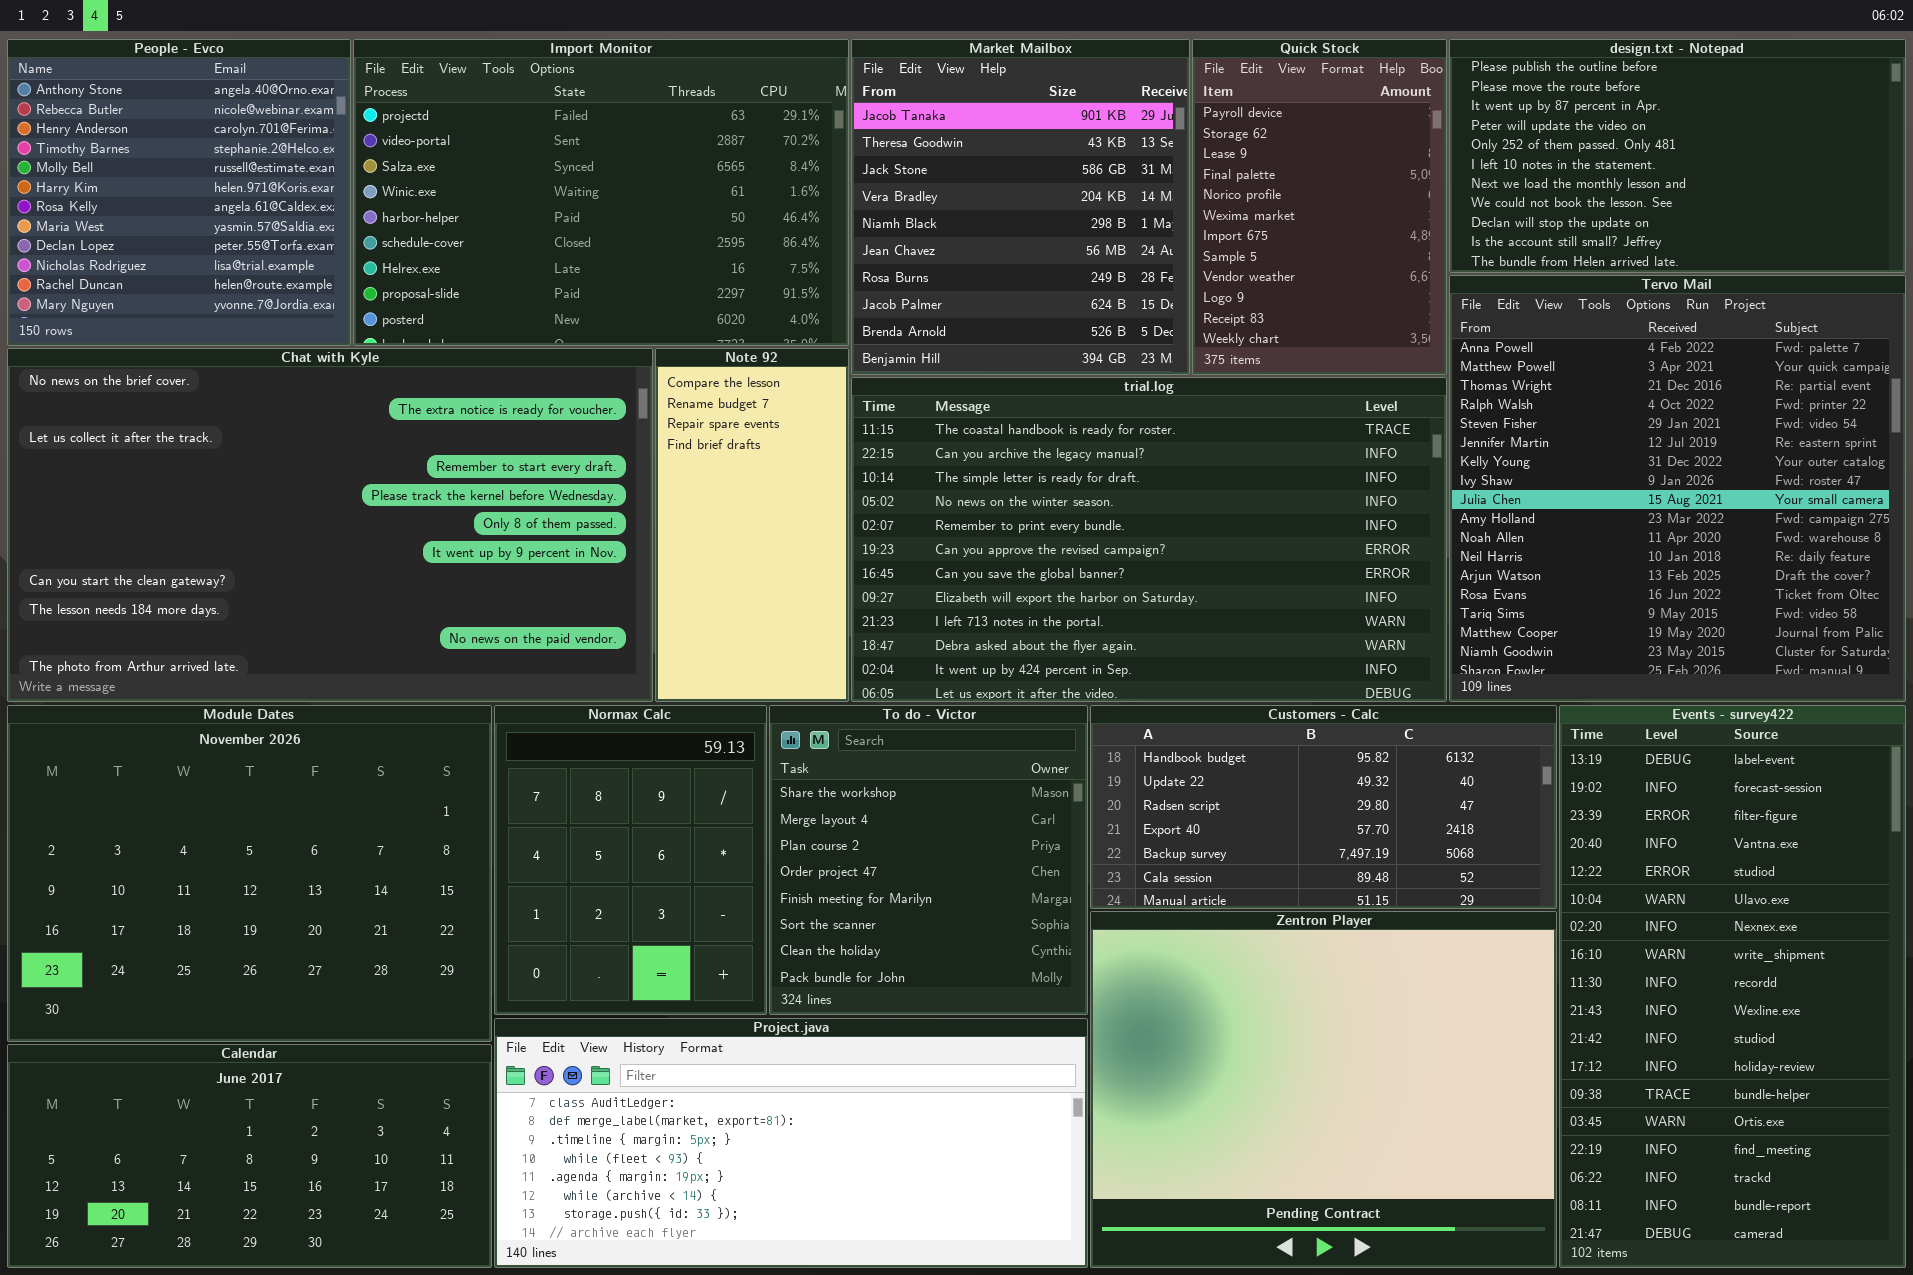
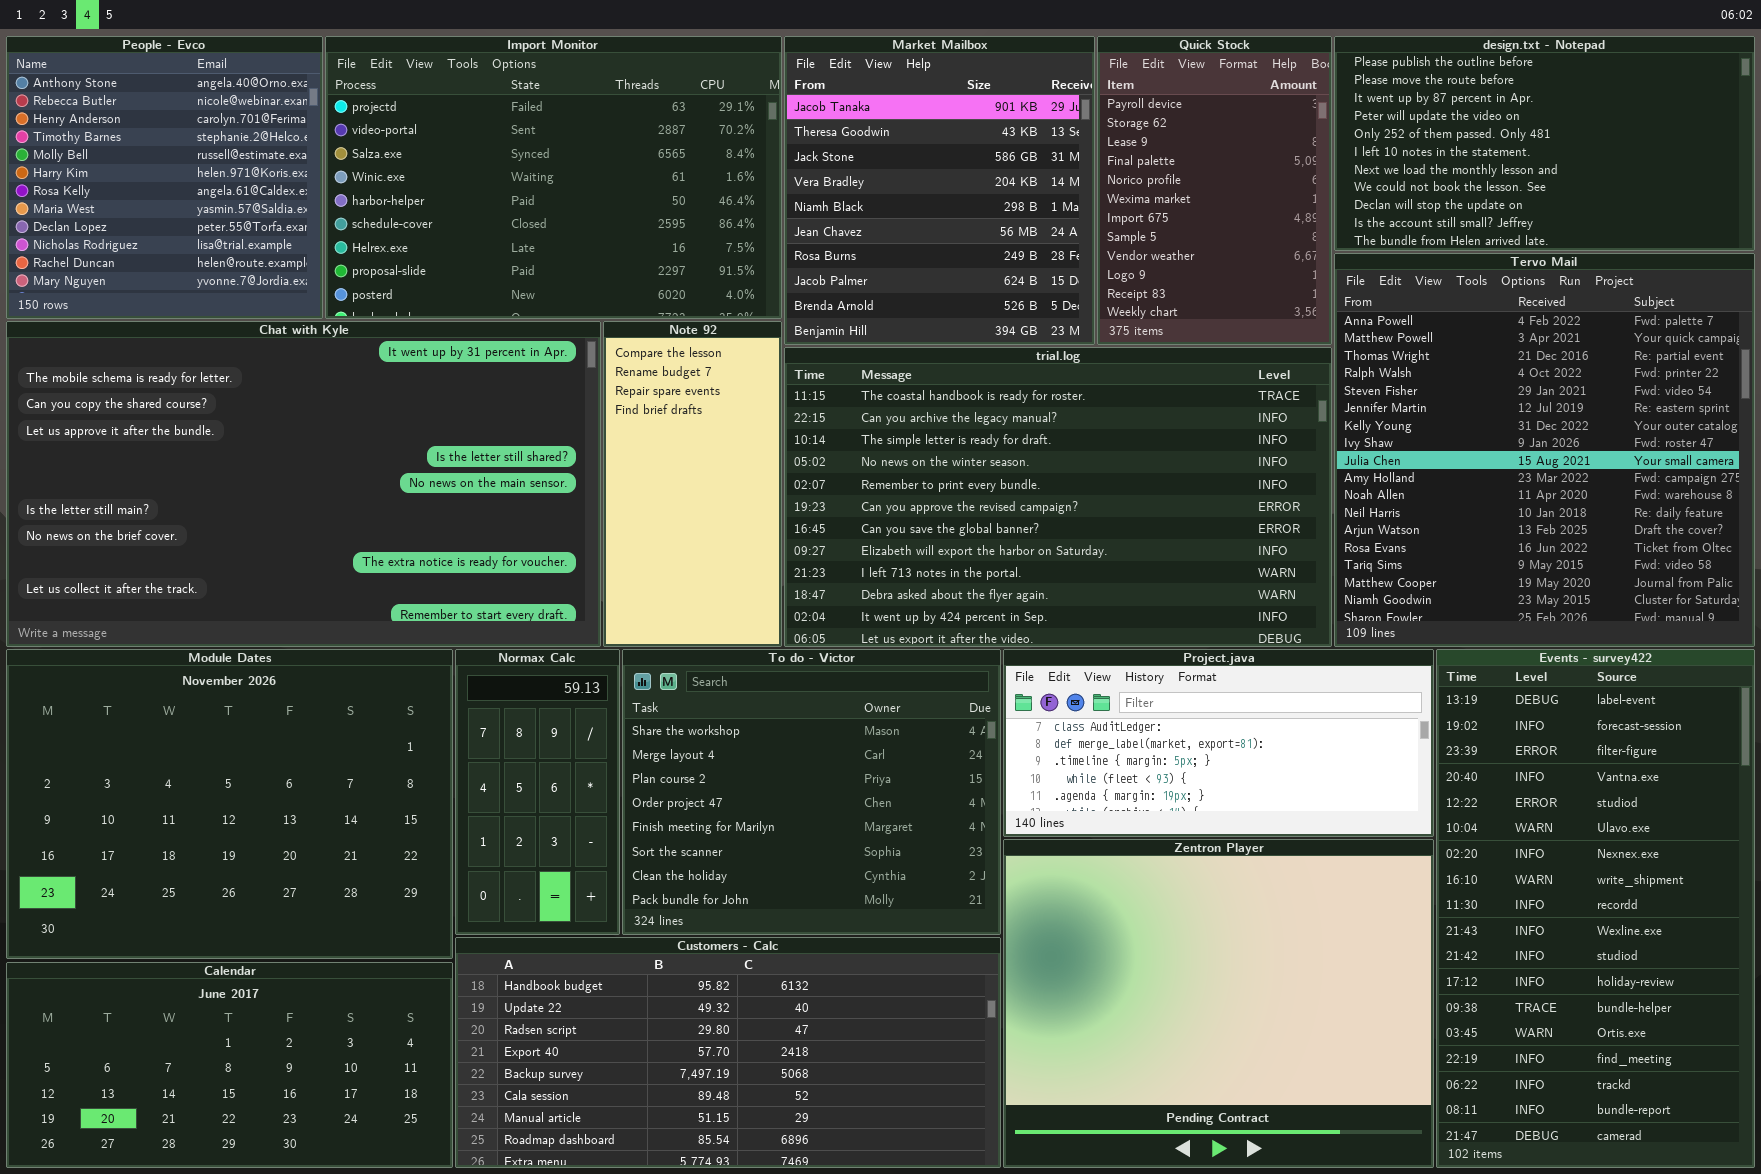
Chat with Kyle: [7,348,653,702] -> [6,321,601,647], scrolled up 7 rows
Normax Calc: [494,705,767,1015] -> [455,649,620,935], resized
To do - Victor: [769,705,1088,1015] -> [622,649,1001,935], resized
Customers - Calc: [1090,705,1557,909] -> [455,937,1001,1168], moved, resized
Project.java: [494,1018,1088,1268] -> [1003,649,1434,837], moved, resized

